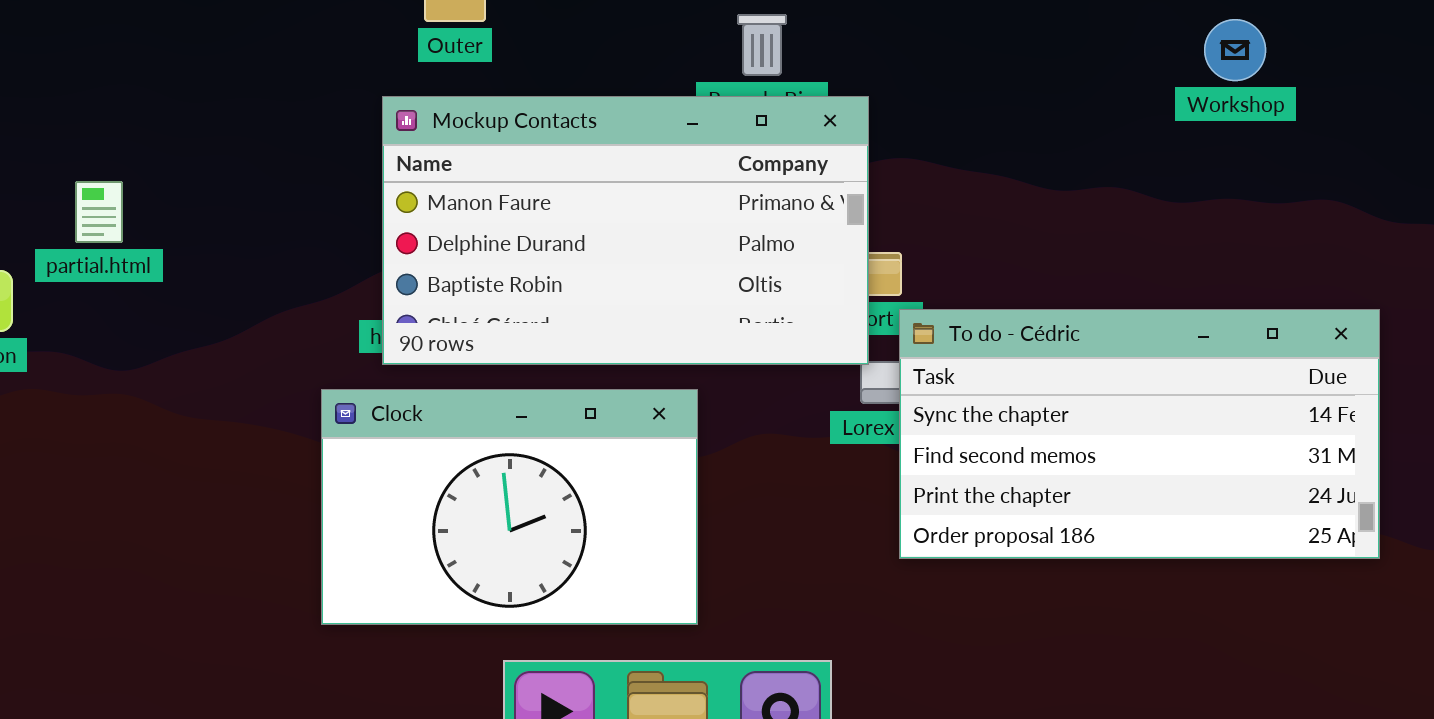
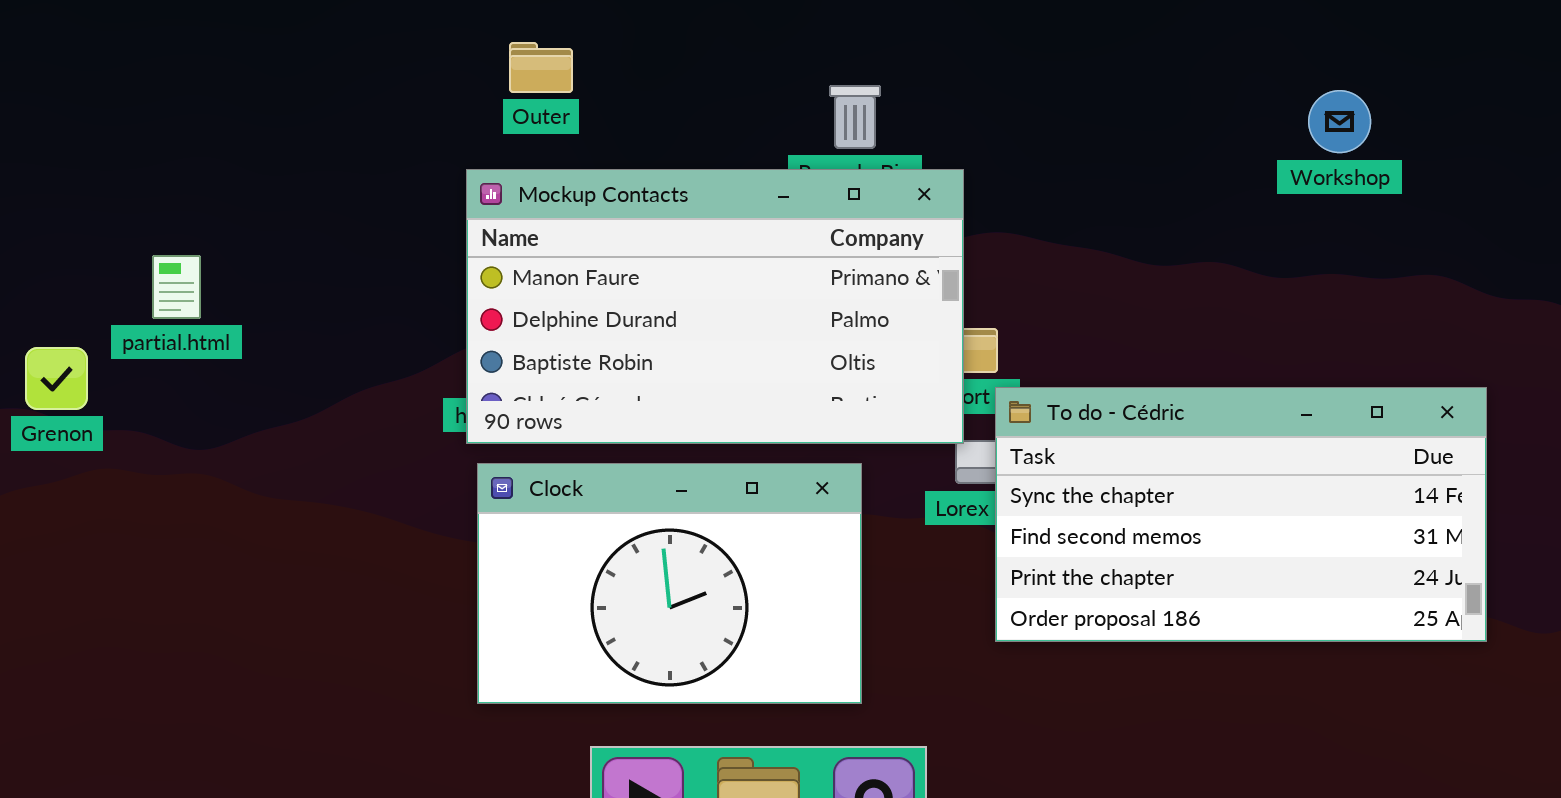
Clock: [321,389,698,625] -> [477,463,862,704], moved

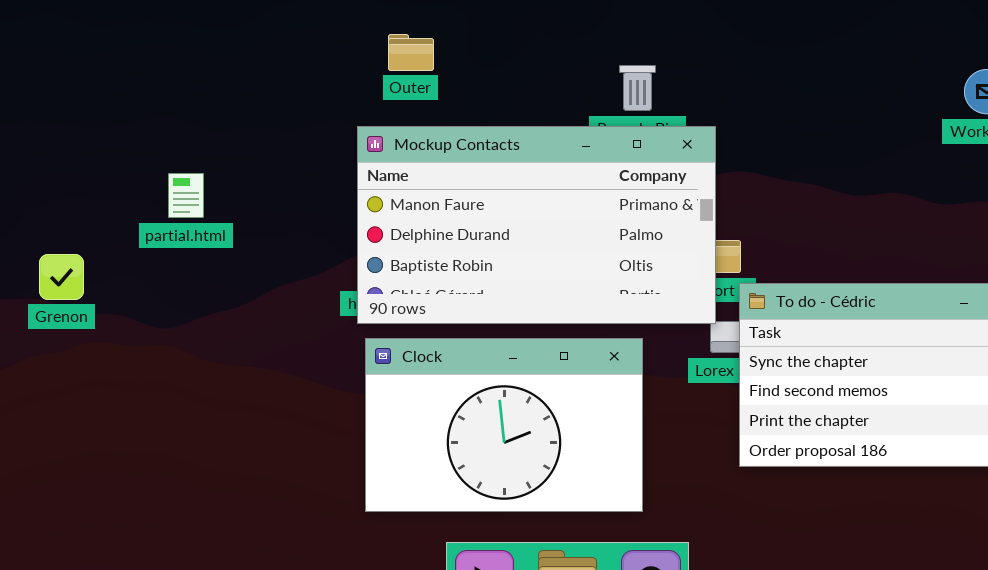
partial.html: [152,255,201,319] -> [168,173,204,218], moved

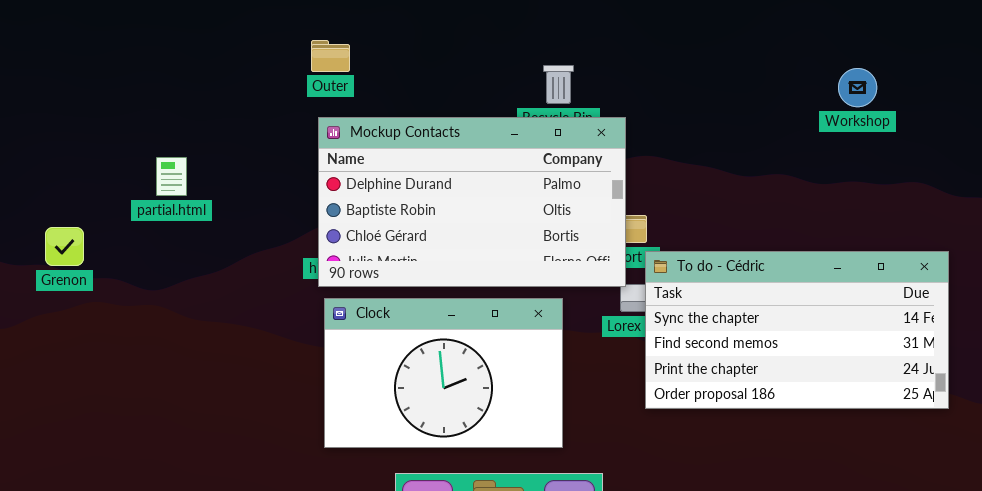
Outer: [388,34,434,71] -> [311,40,350,72], moved
Mockup Contacts: [357,126,716,324] -> [318,117,626,287], scrolled down 1 row

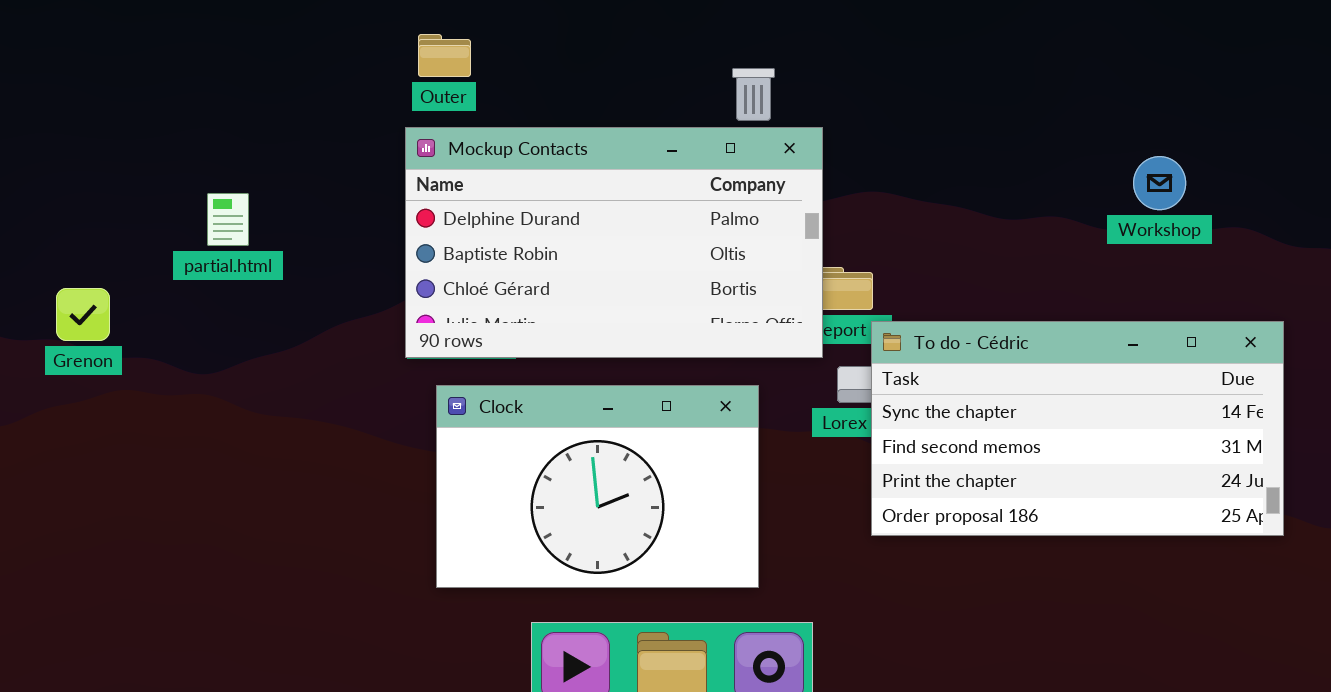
Workshop: [838,68,877,107] -> [1133,156,1186,210], moved
Mockup Contacts: [318,117,626,287] -> [405,127,823,358], moved

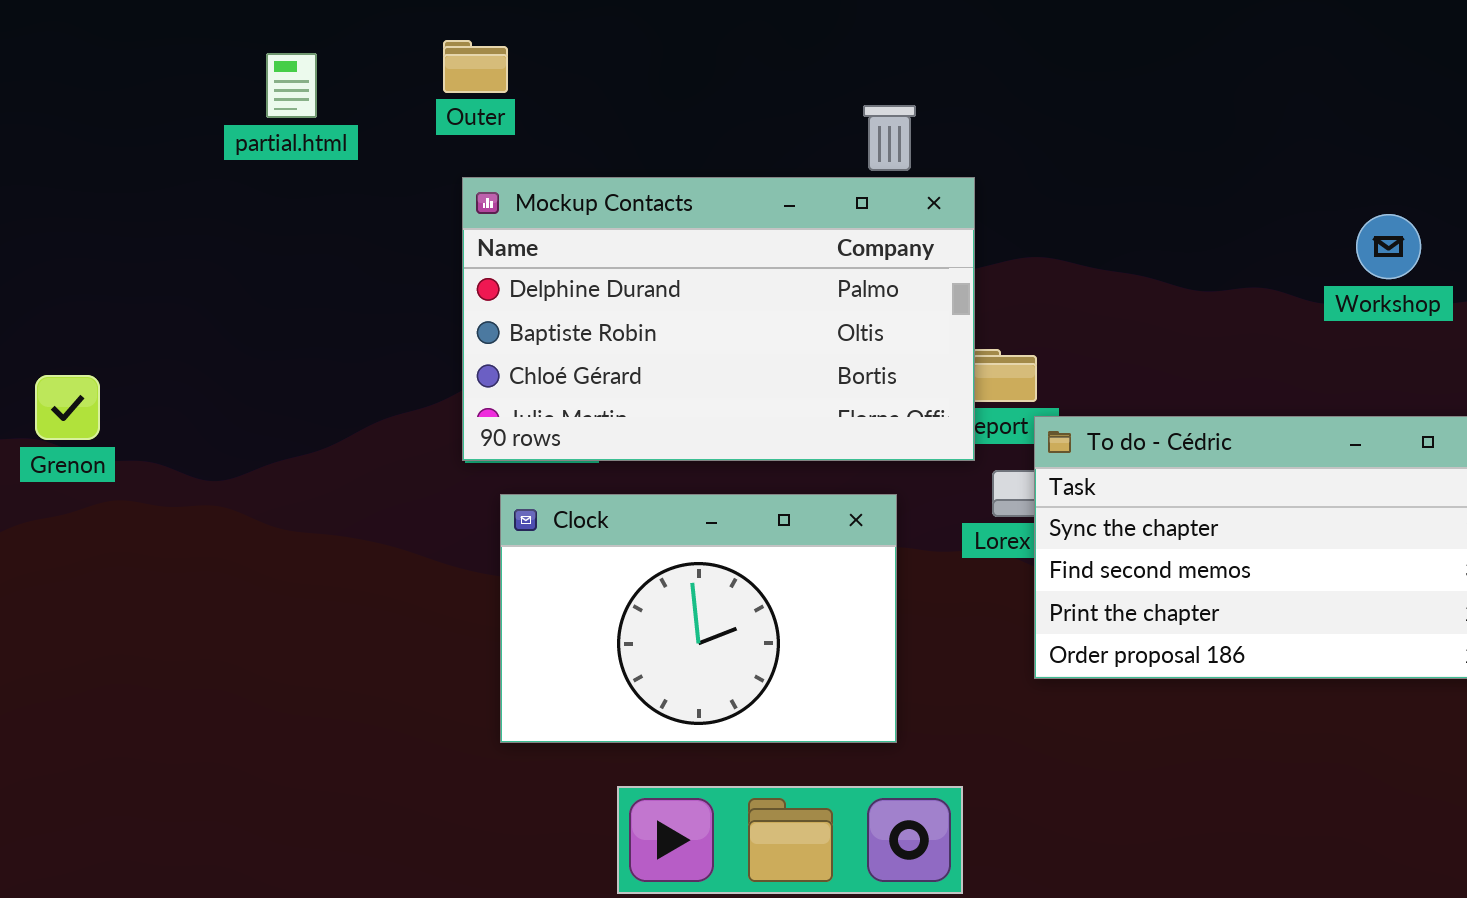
Outer: [418,34,471,77] -> [443,40,508,93], moved
partial.html: [207,193,249,246] -> [266,53,317,118], moved

